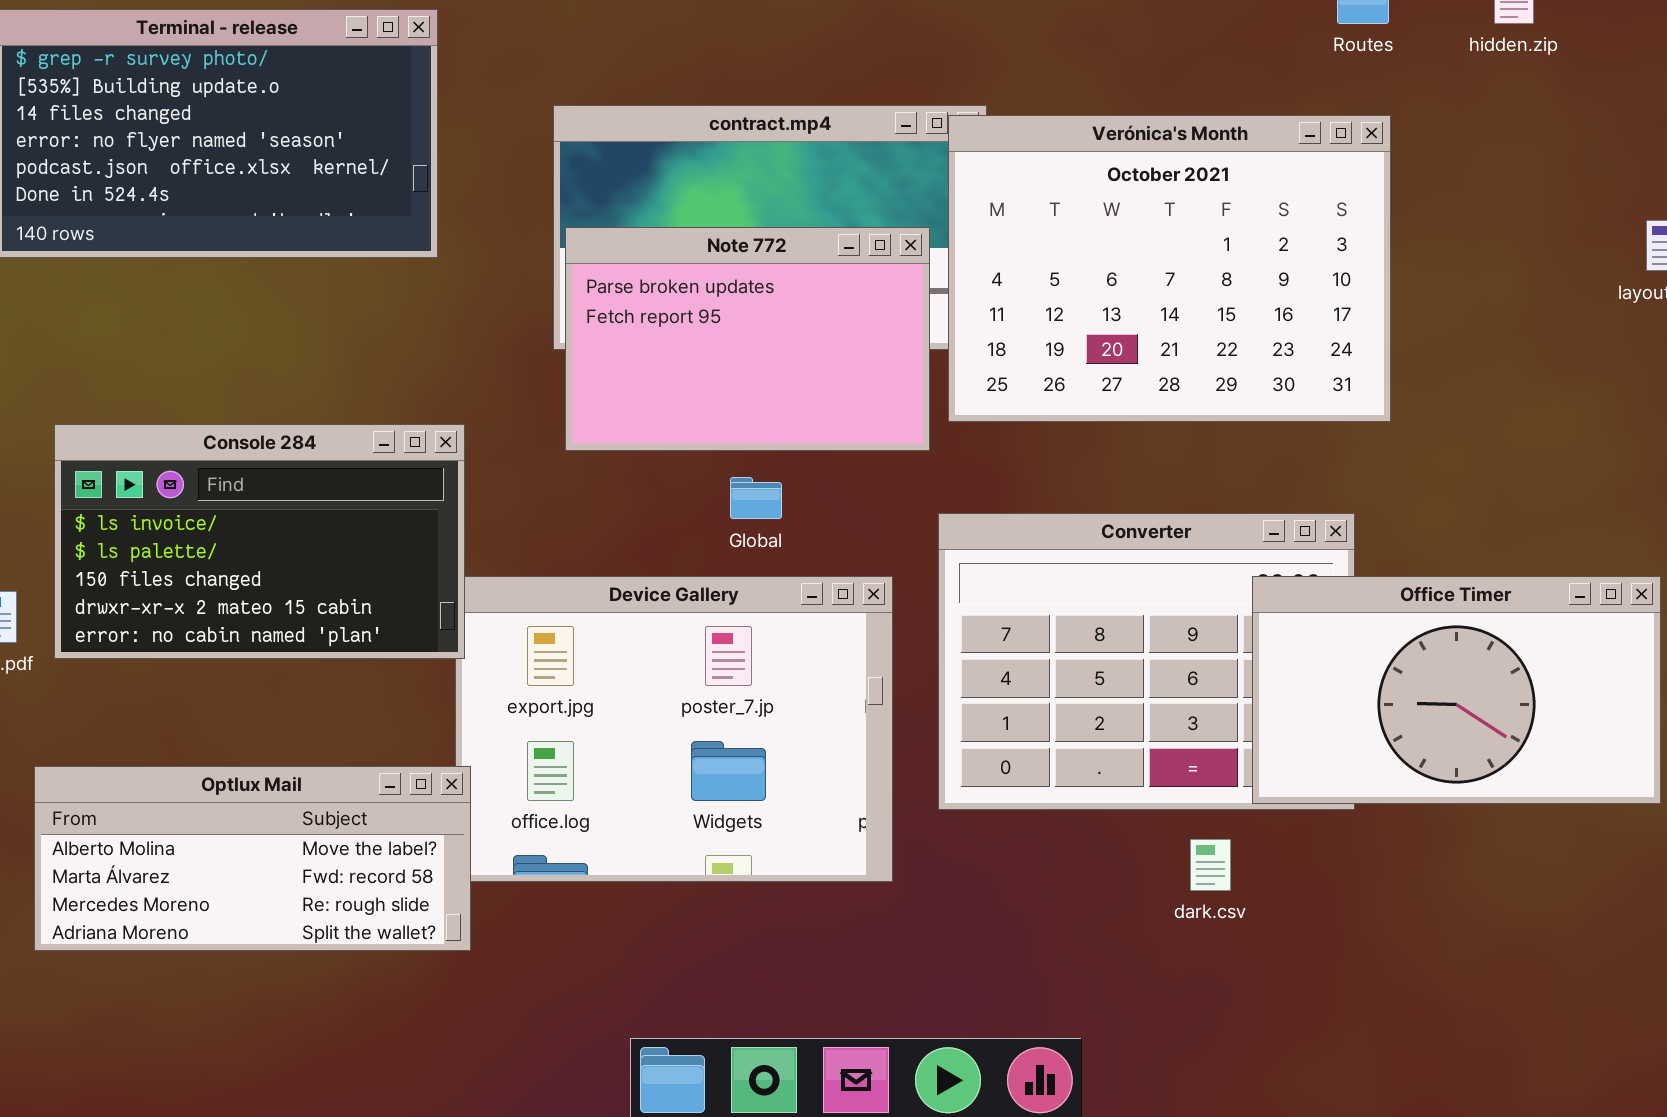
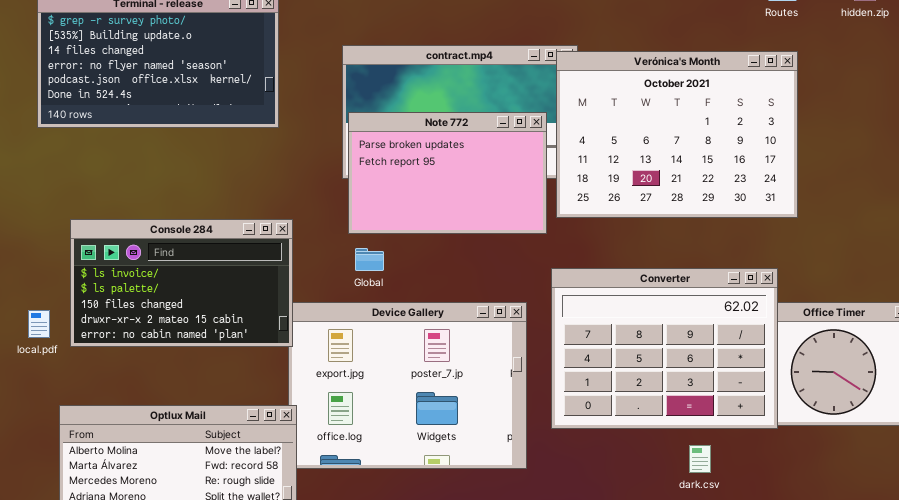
Global: [730,477,782,519] -> [355,248,384,271], moved
Converter: [938,513,1355,810] -> [551,268,778,429], raised

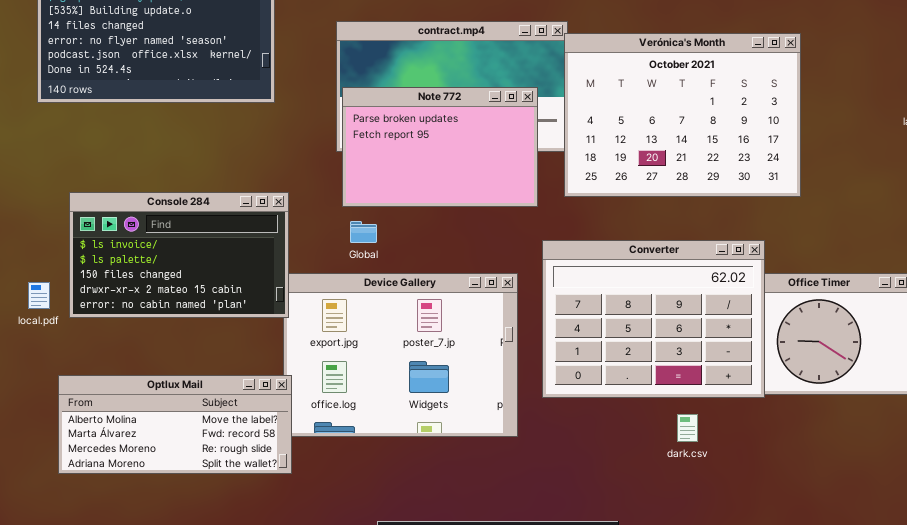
Verónica's Month: [556,51,798,218] -> [564,33,801,197], moved

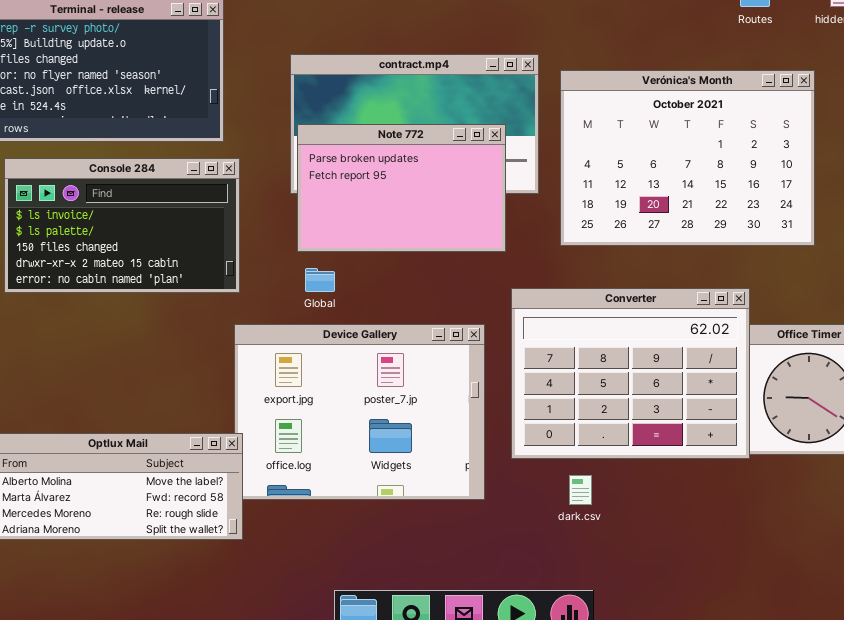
Verónica's Month: [564,33,801,197] -> [560,70,815,246], moved
Console 284: [69,192,289,318] -> [4,158,240,293], moved
dark.csv: [677,414,698,442] -> [569,475,592,505], moved

